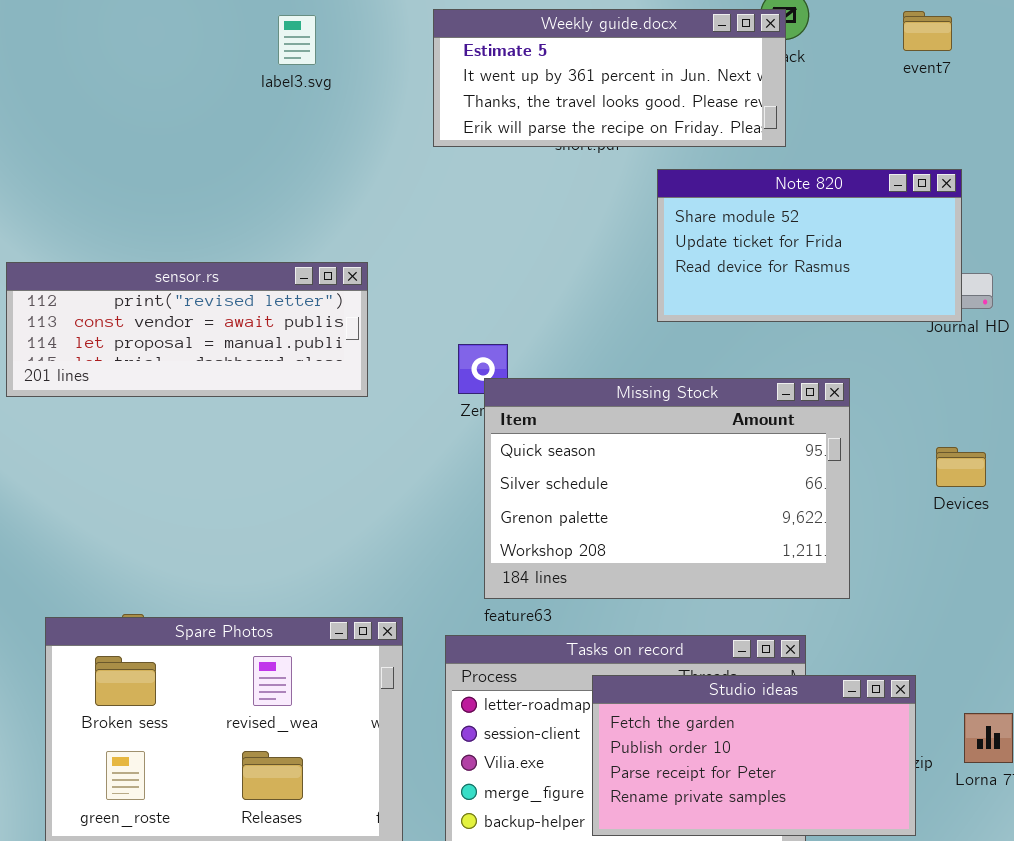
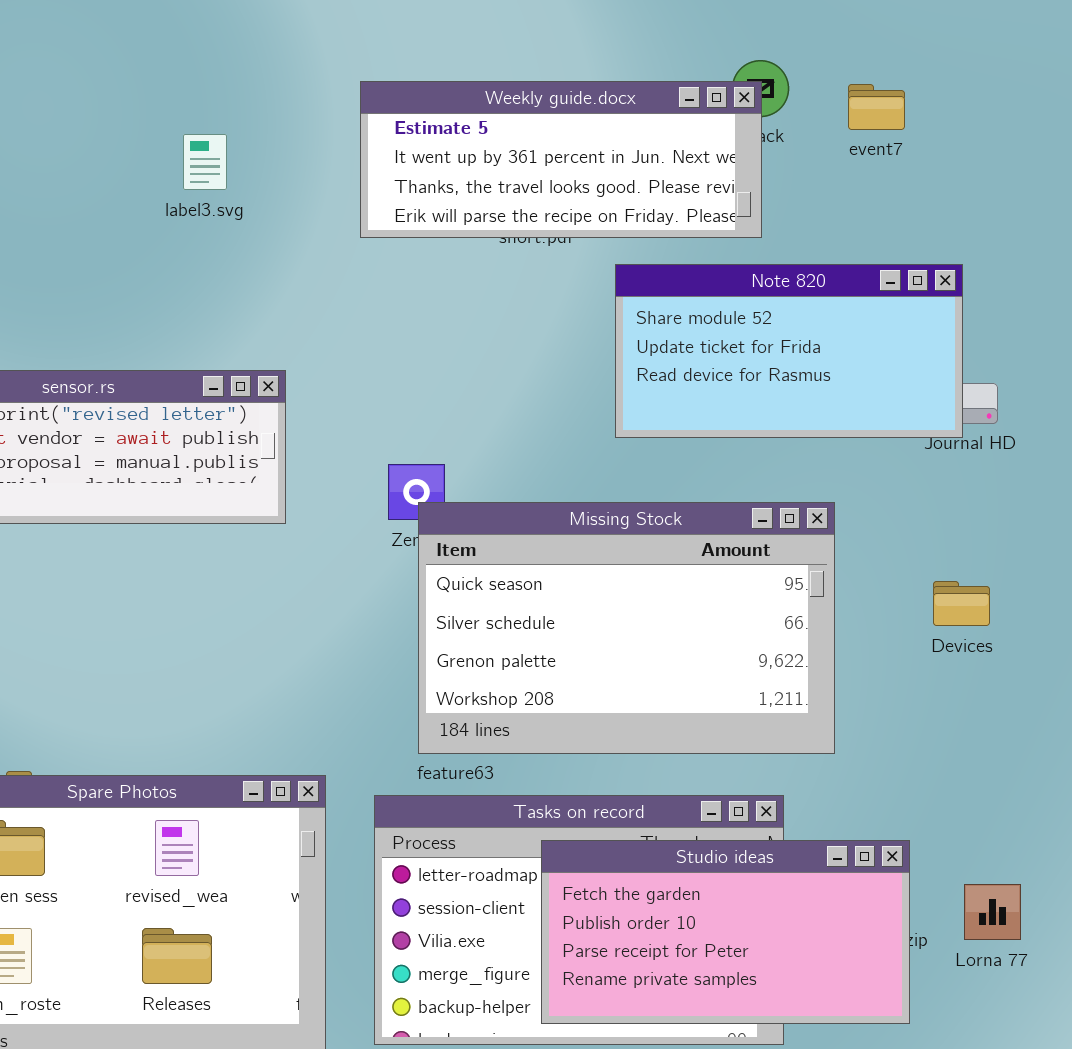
event7: [903,11,952,51] -> [848,84,905,130], moved
label3.svg: [278,15,316,65] -> [183,134,227,190], moved

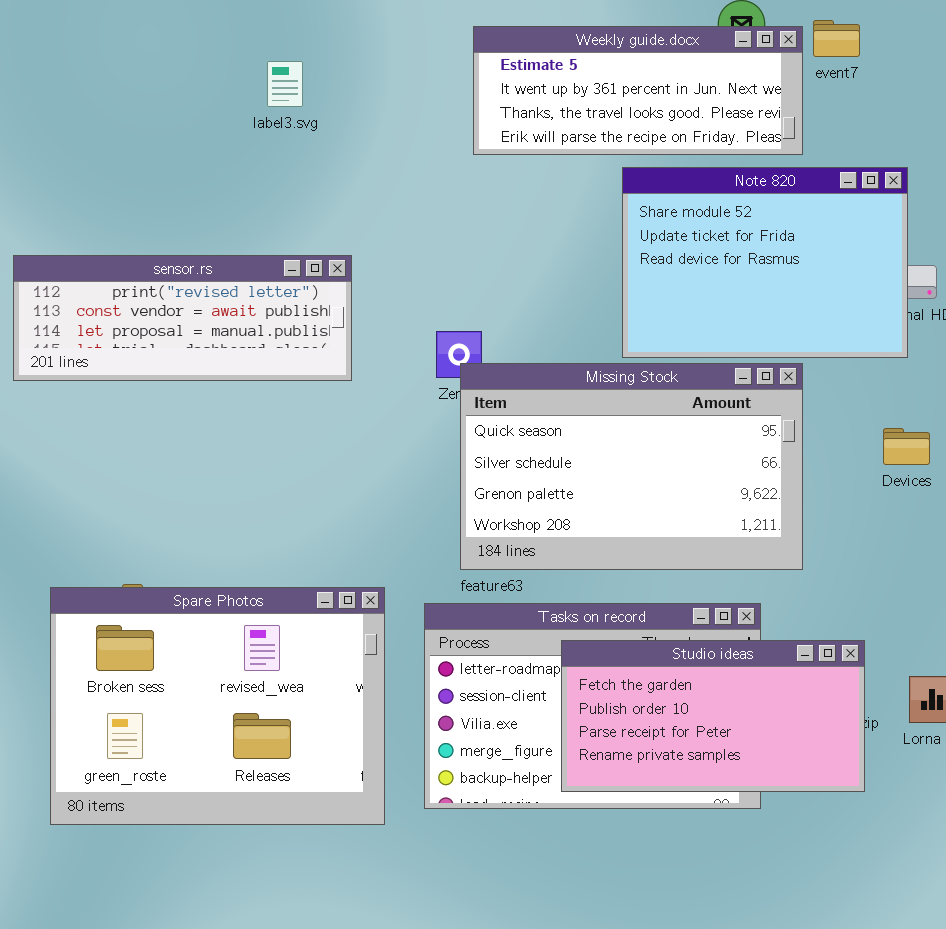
Weekly guide.docx: [360,81,762,238] -> [473,26,803,155], moved
Note 820: [615,264,963,438] -> [622,167,908,358], resized

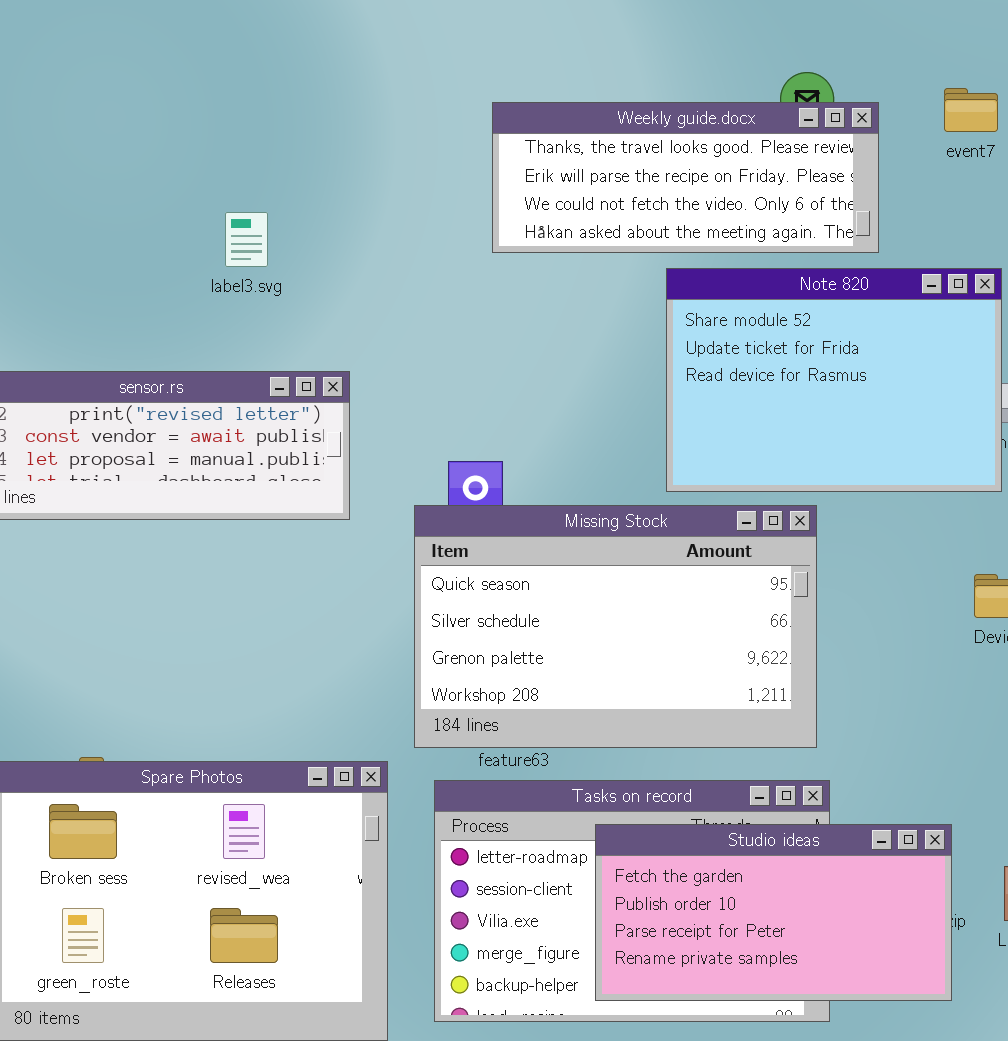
event7: [813,20,860,57] -> [944,88,998,132], moved
Weekly guide.docx: [473,26,803,155] -> [492,102,879,253], scrolled down 2 rows
label3.svg: [267,61,303,107] -> [225,212,268,267], moved
Missing Stock: [460,363,803,570] -> [414,505,817,748], moved

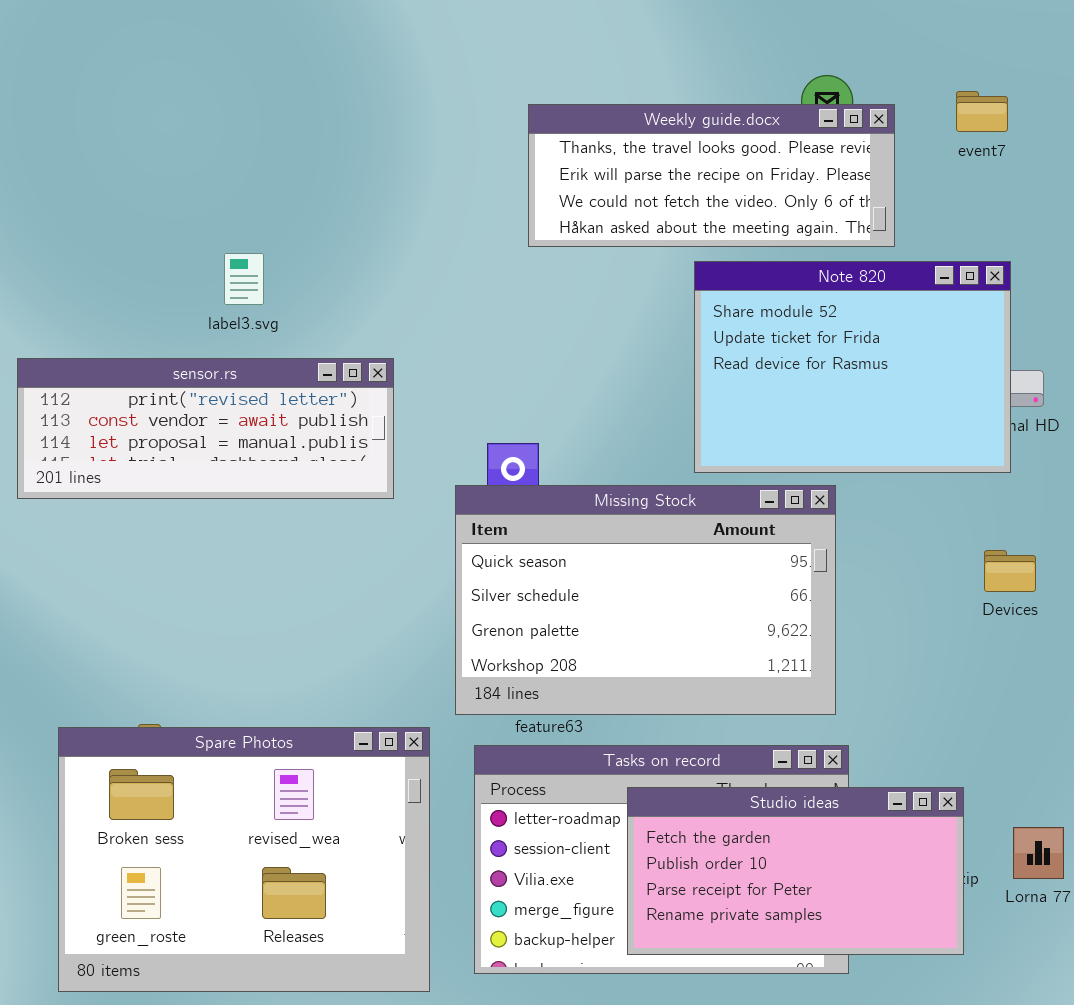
label3.svg: [225,212,268,267] -> [224,253,264,305], moved

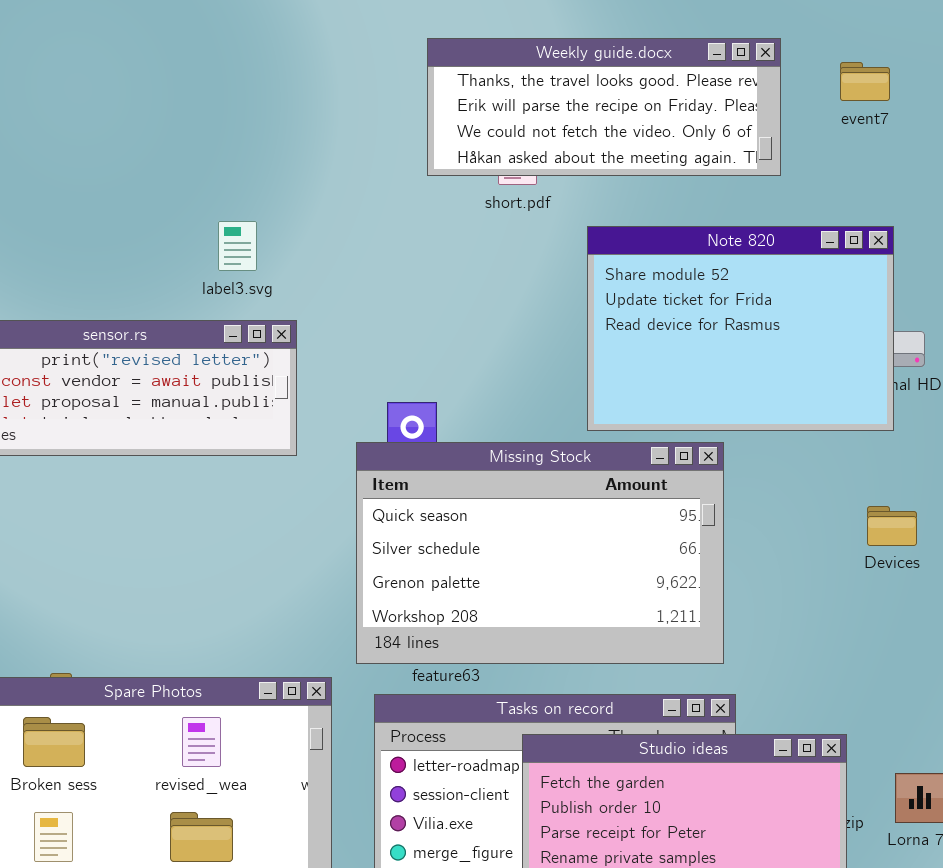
Weekly guide.docx: [528,104,895,247] -> [427,38,781,176], moved
label3.svg: [224,253,264,305] -> [218,221,257,271], moved

